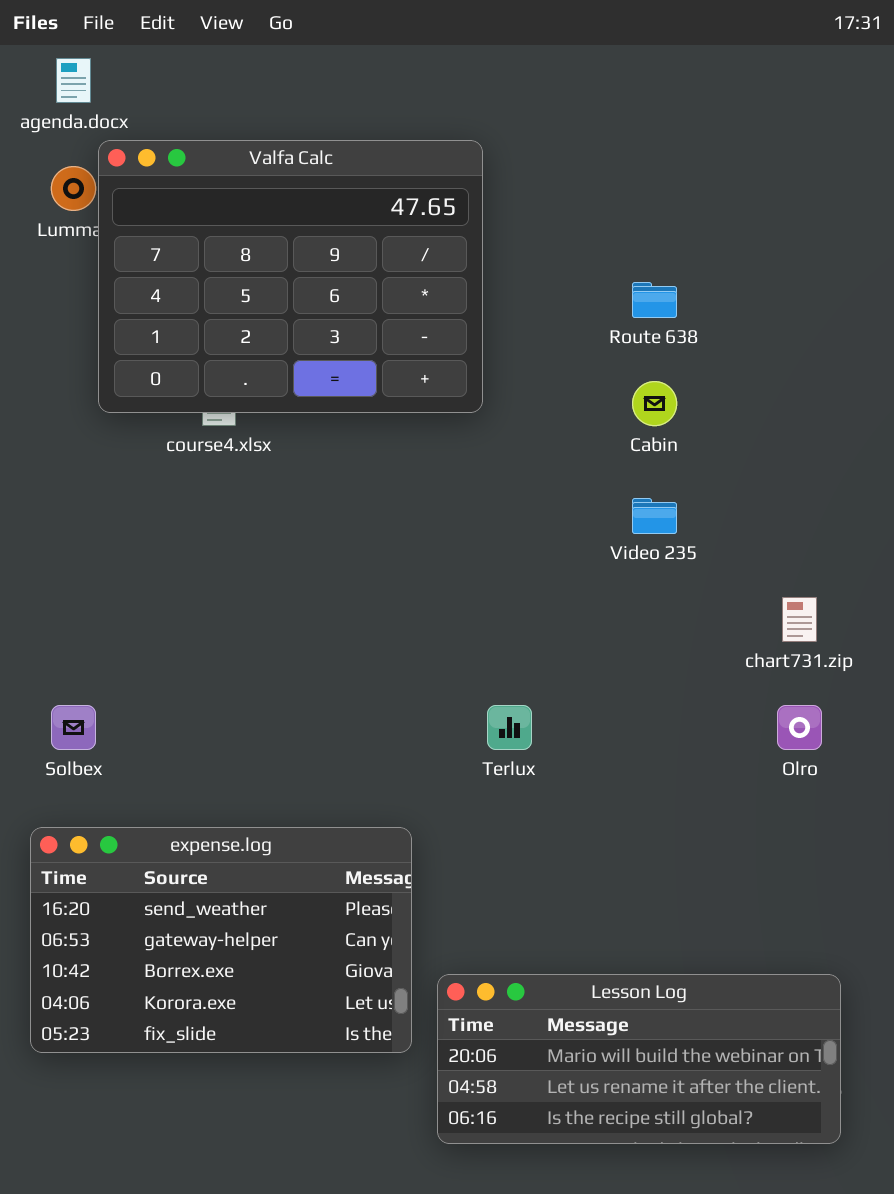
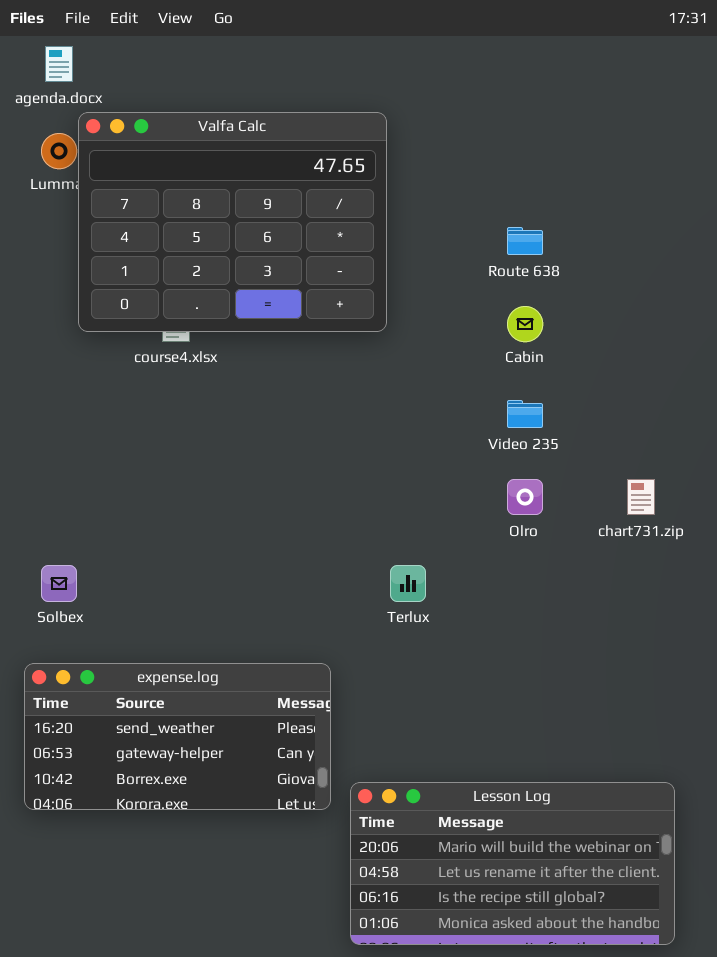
Olro: [777,705,822,750] -> [507,479,543,515], moved
expense.log: [30,827,412,1053] -> [24,663,331,810], resized
Lesson Log: [437,974,841,1144] -> [350,782,675,945], resized

